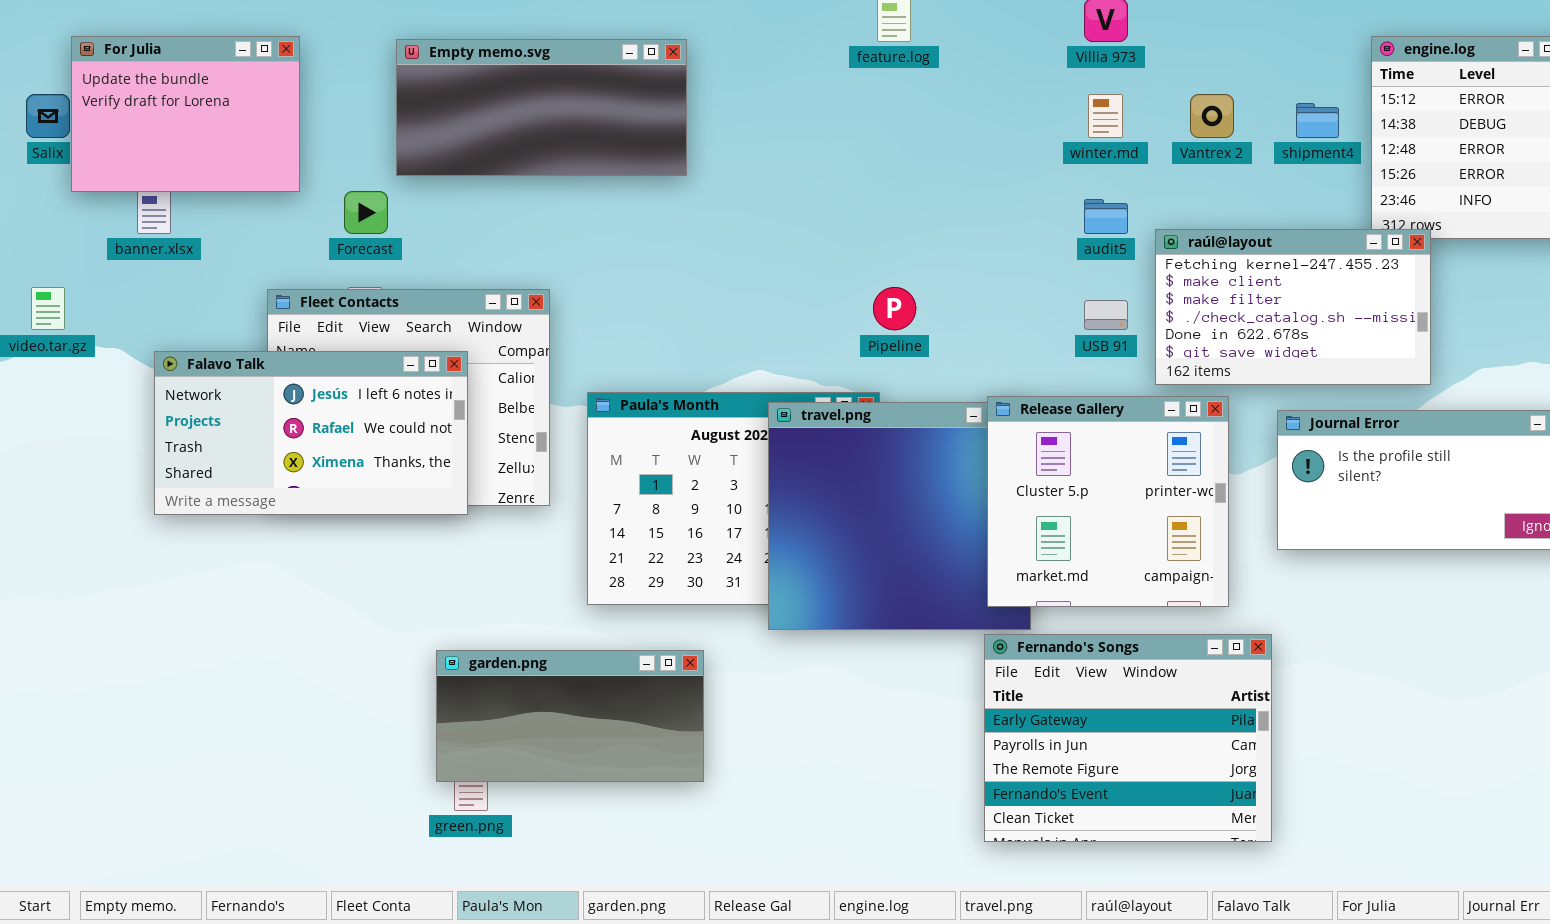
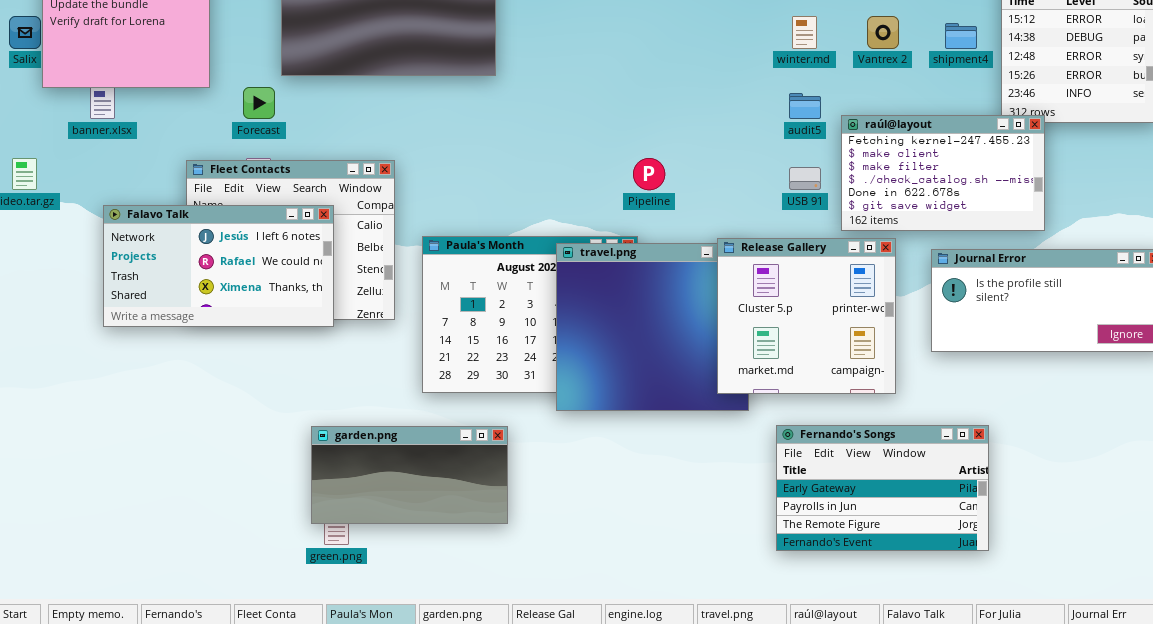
Fernando's Songs: [984,634,1272,842] -> [776,425,989,551], moved, resized

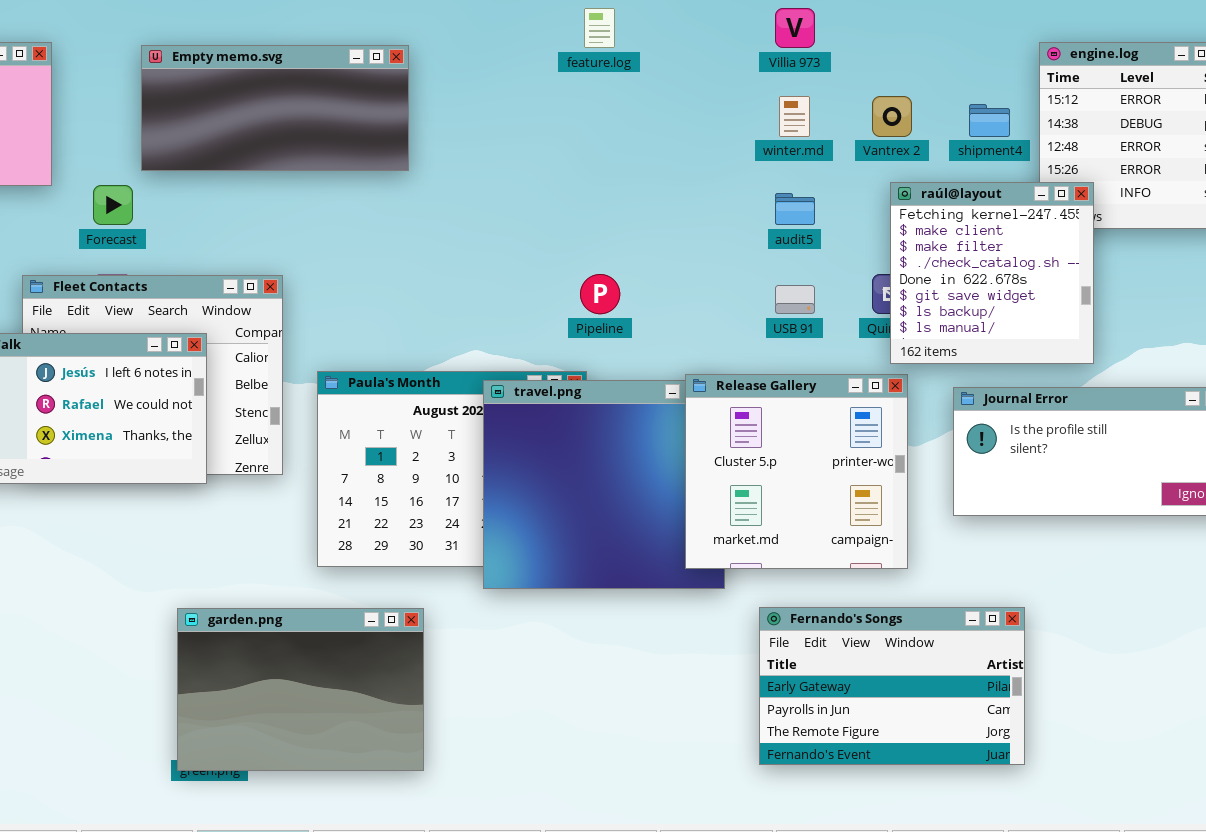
raúl@layout: [841,115,1045,231] -> [890,182,1094,364], resized
garden.png: [311,426,508,524] -> [177,608,424,771], resized

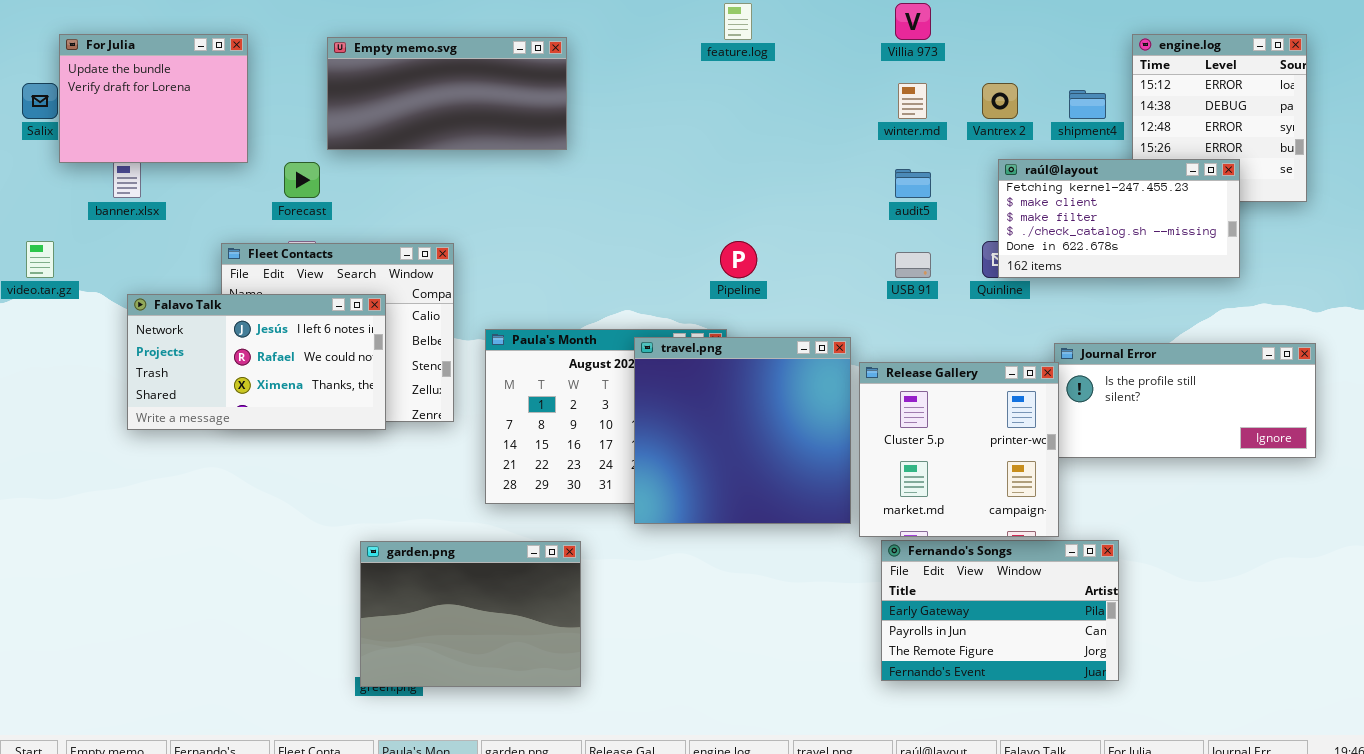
raúl@layout: [890,182,1094,364] -> [998,159,1240,278], resized
Release Gallery: [685,374,908,569] -> [859,362,1059,537], moved

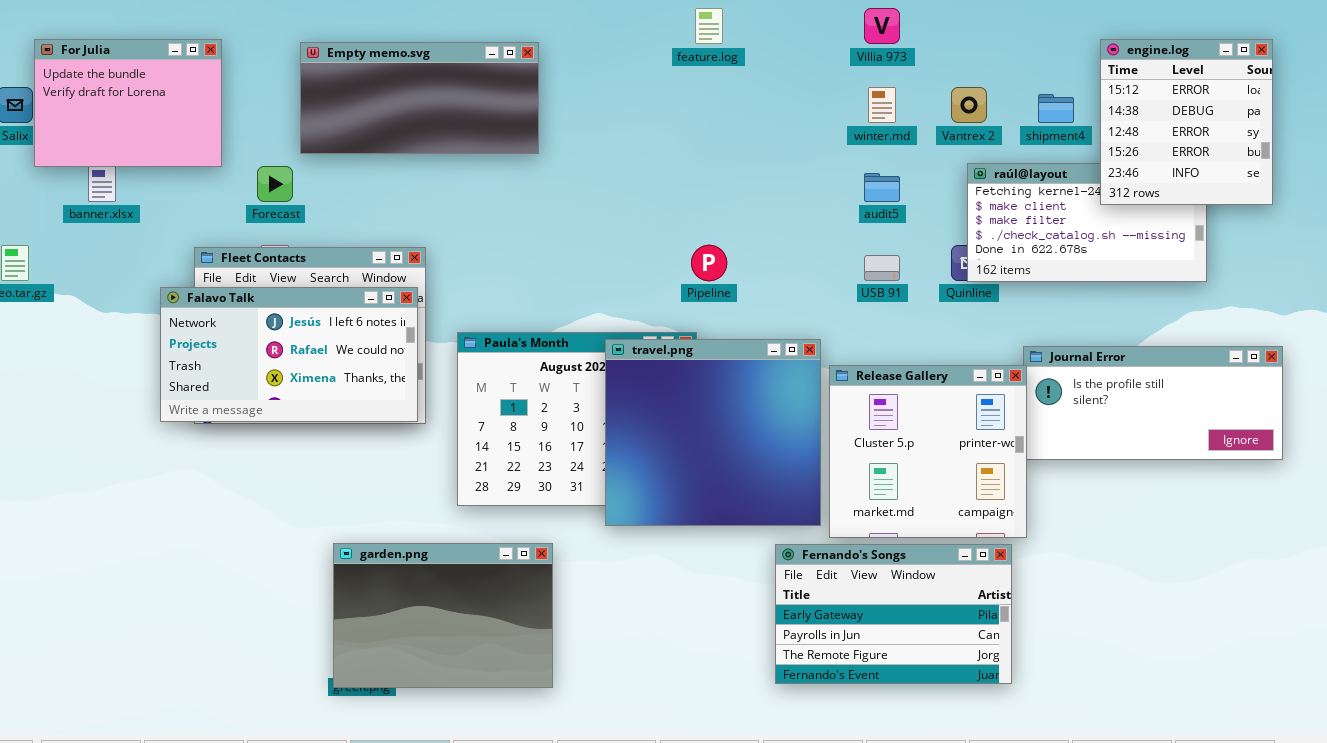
engine.log: [1132,34,1307,202] -> [1100,39,1273,205], raised
Falavo Talk: [127,294,386,430] -> [160,287,418,422], moved
Fernando's Songs: [881,540,1119,681] -> [775,544,1012,684], moved

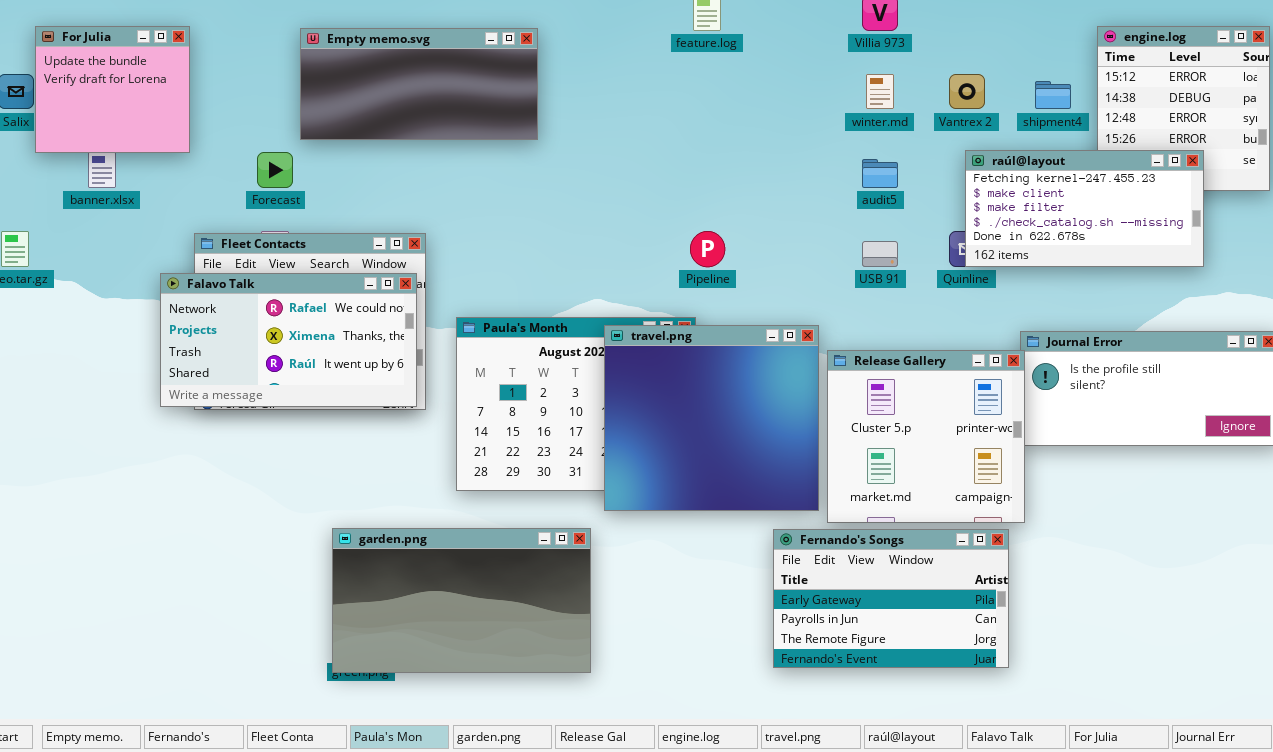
For Julia: [34,39,222,167] -> [35,26,190,153], resized
raúl@layout: [967,163,1207,282] -> [965,150,1204,267], raised
Falavo Talk: [160,287,418,422] -> [160,273,417,407], scrolled down 1 row
garden.png: [333,543,553,688] -> [332,528,591,673], resized

